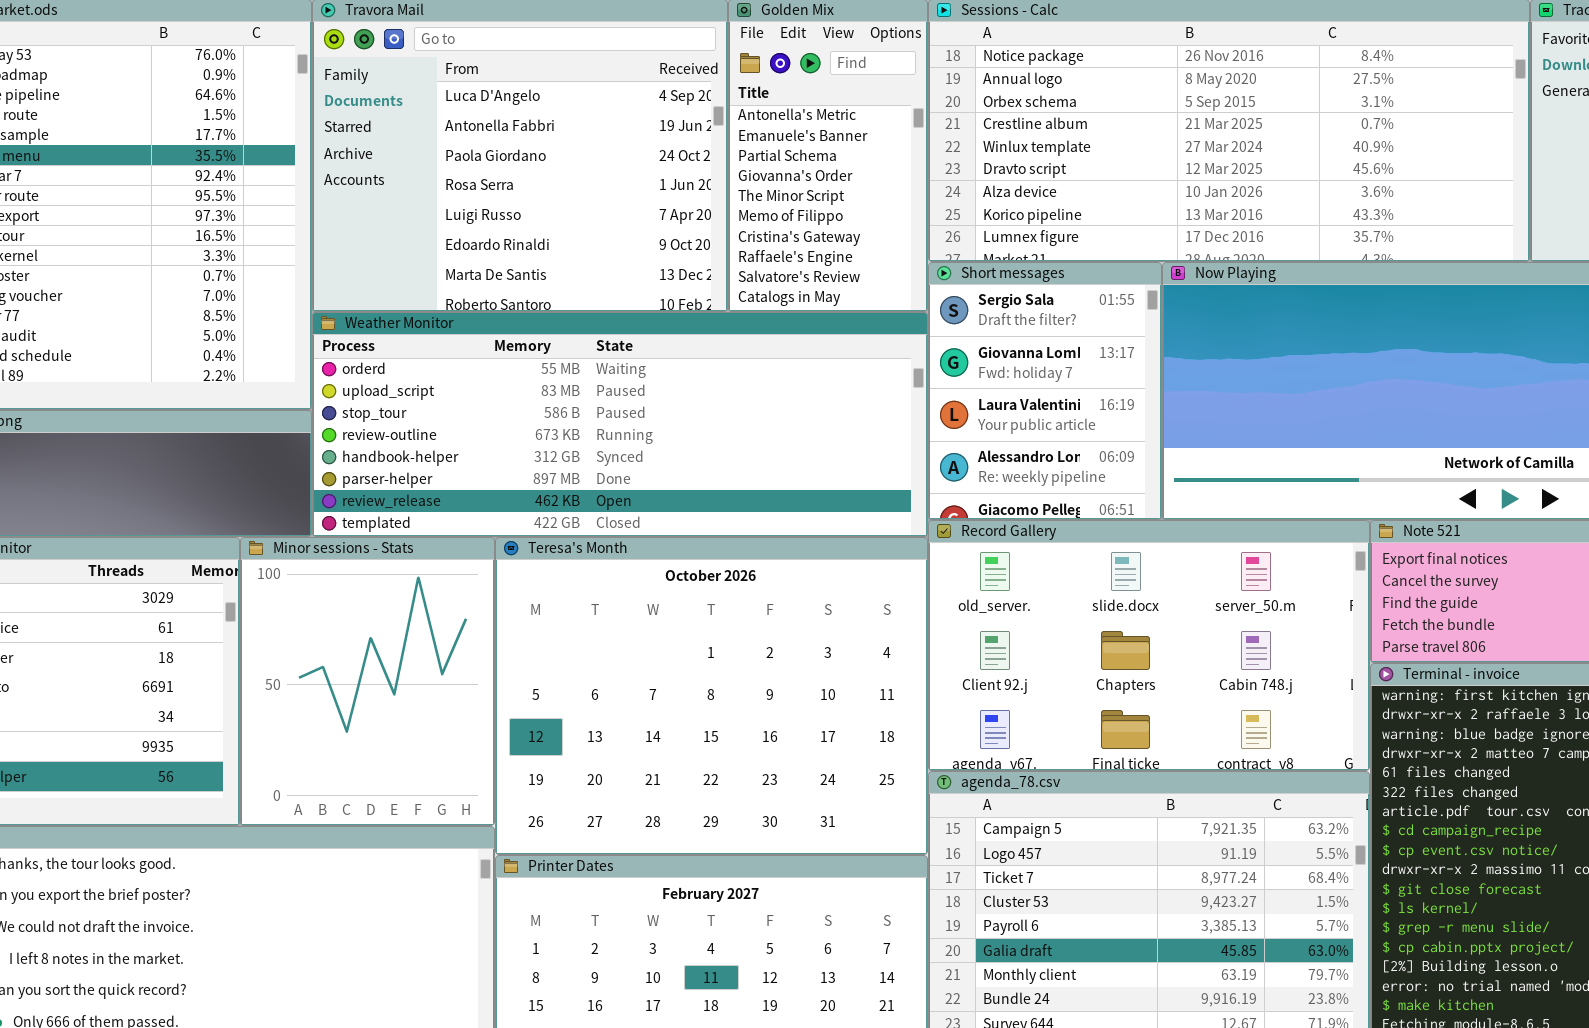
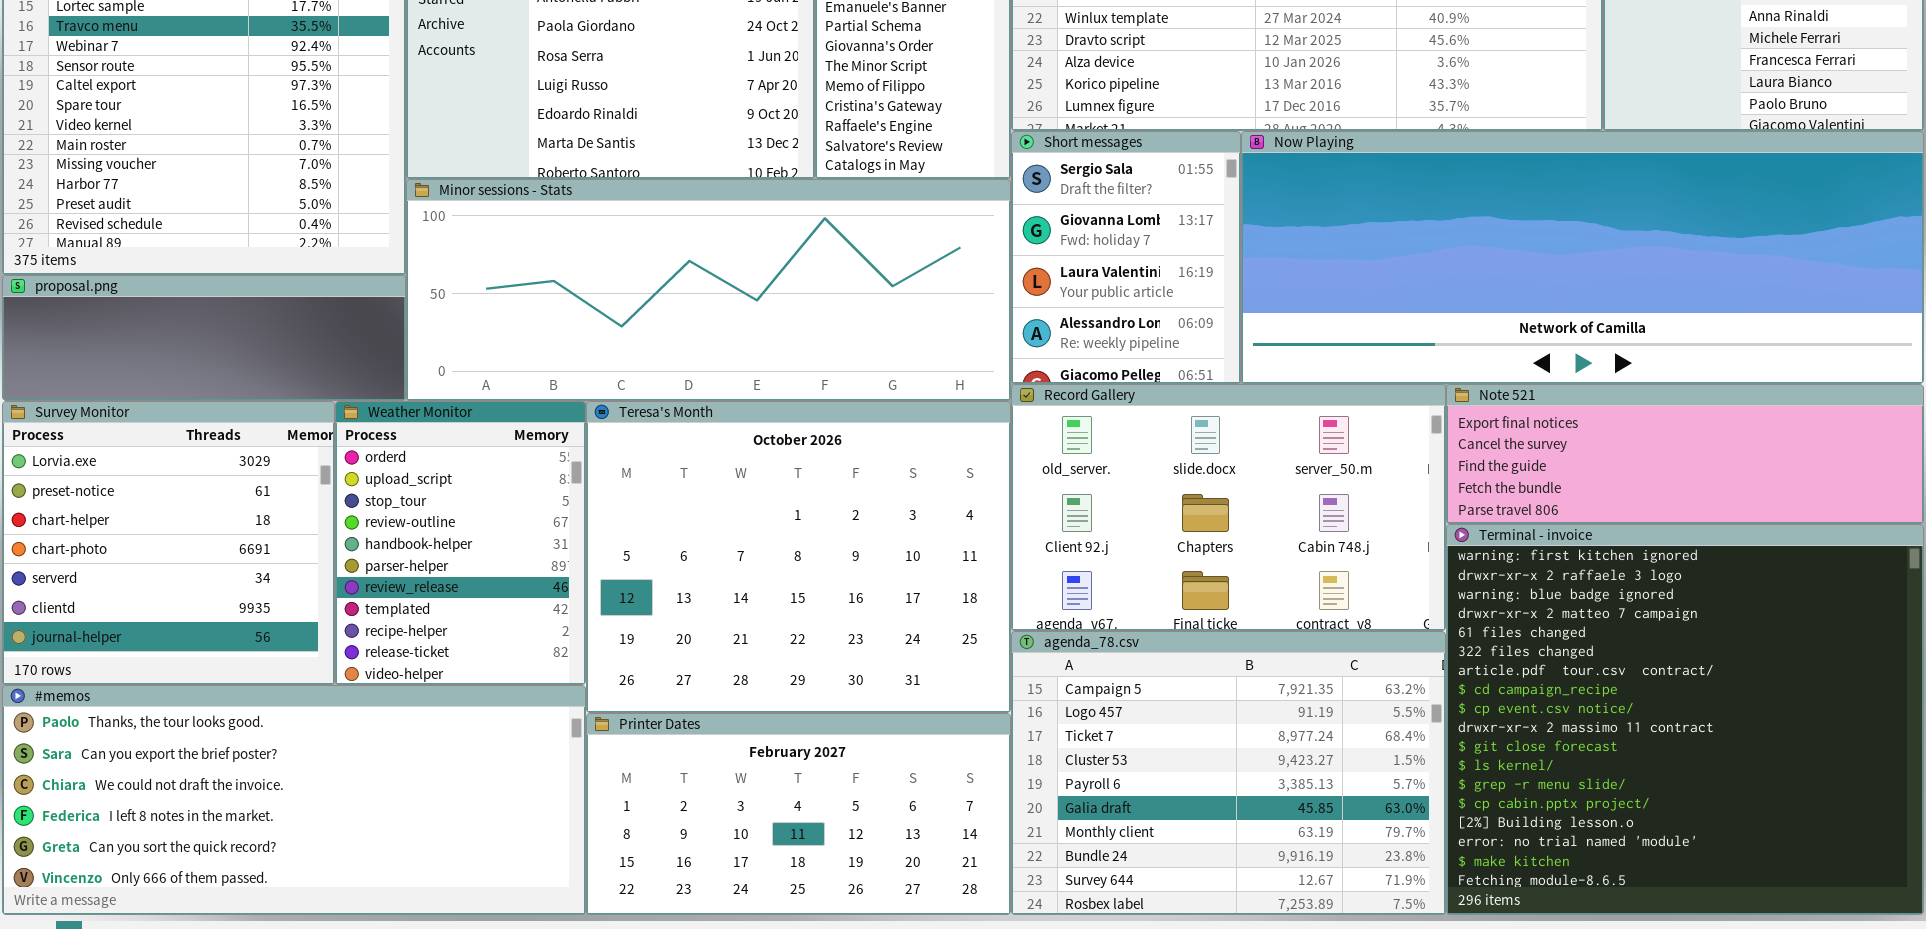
Weather Monitor: [312,312,928,537] -> [335,401,586,685], moved, resized
Minor sessions - Stats: [240,537,495,826] -> [406,179,1011,401], moved, resized

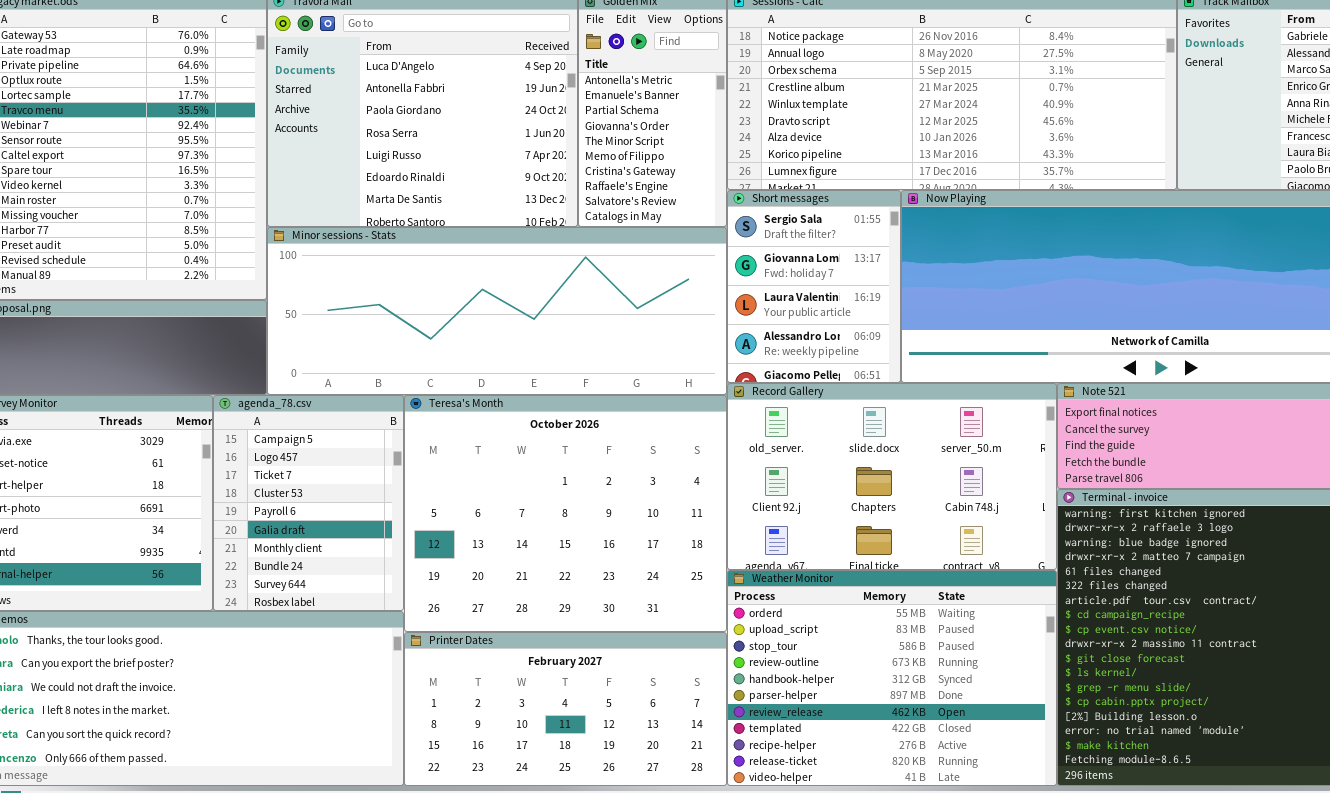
Weather Monitor: [335,401,586,685] -> [727,570,1057,786], moved, resized
agenda_78.csv: [1011,631,1446,915] -> [213,395,404,611], moved, resized

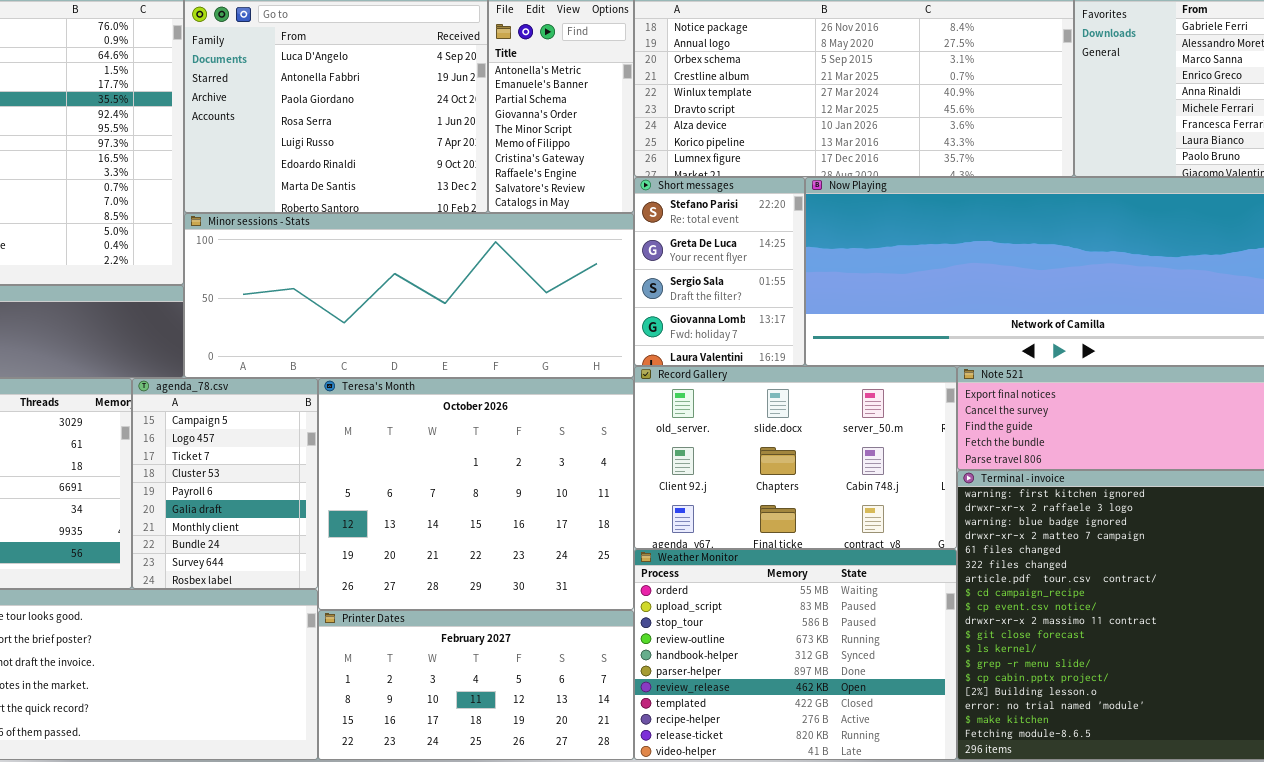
Short messages: [727,190,901,383] -> [634,177,805,366], scrolled up 2 rows

